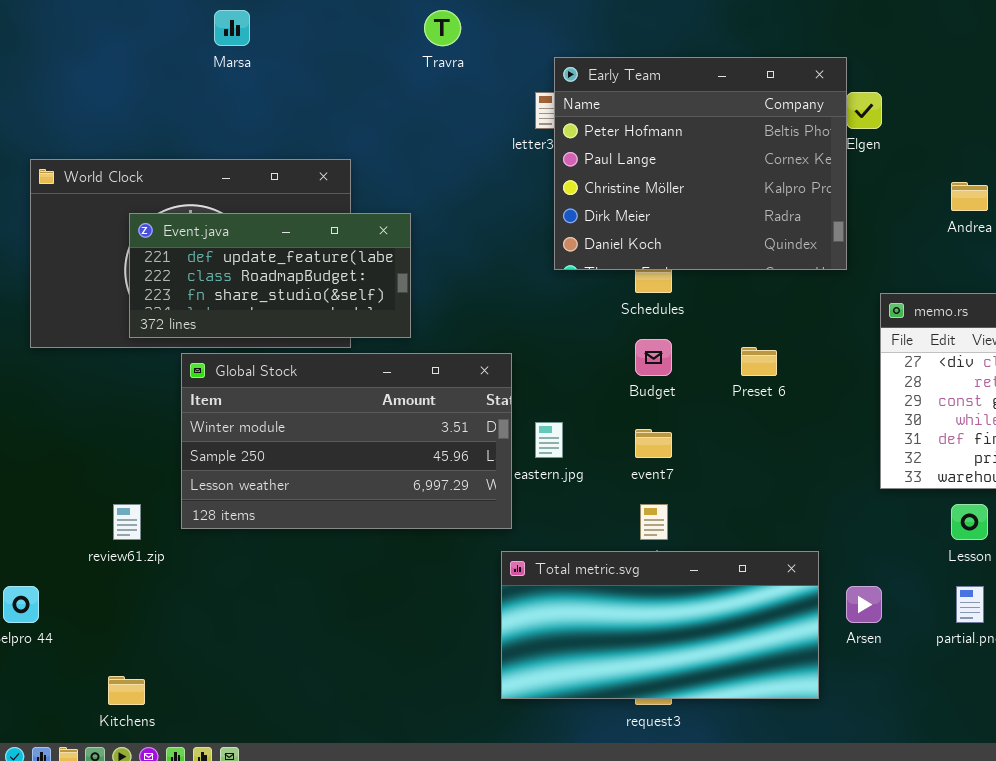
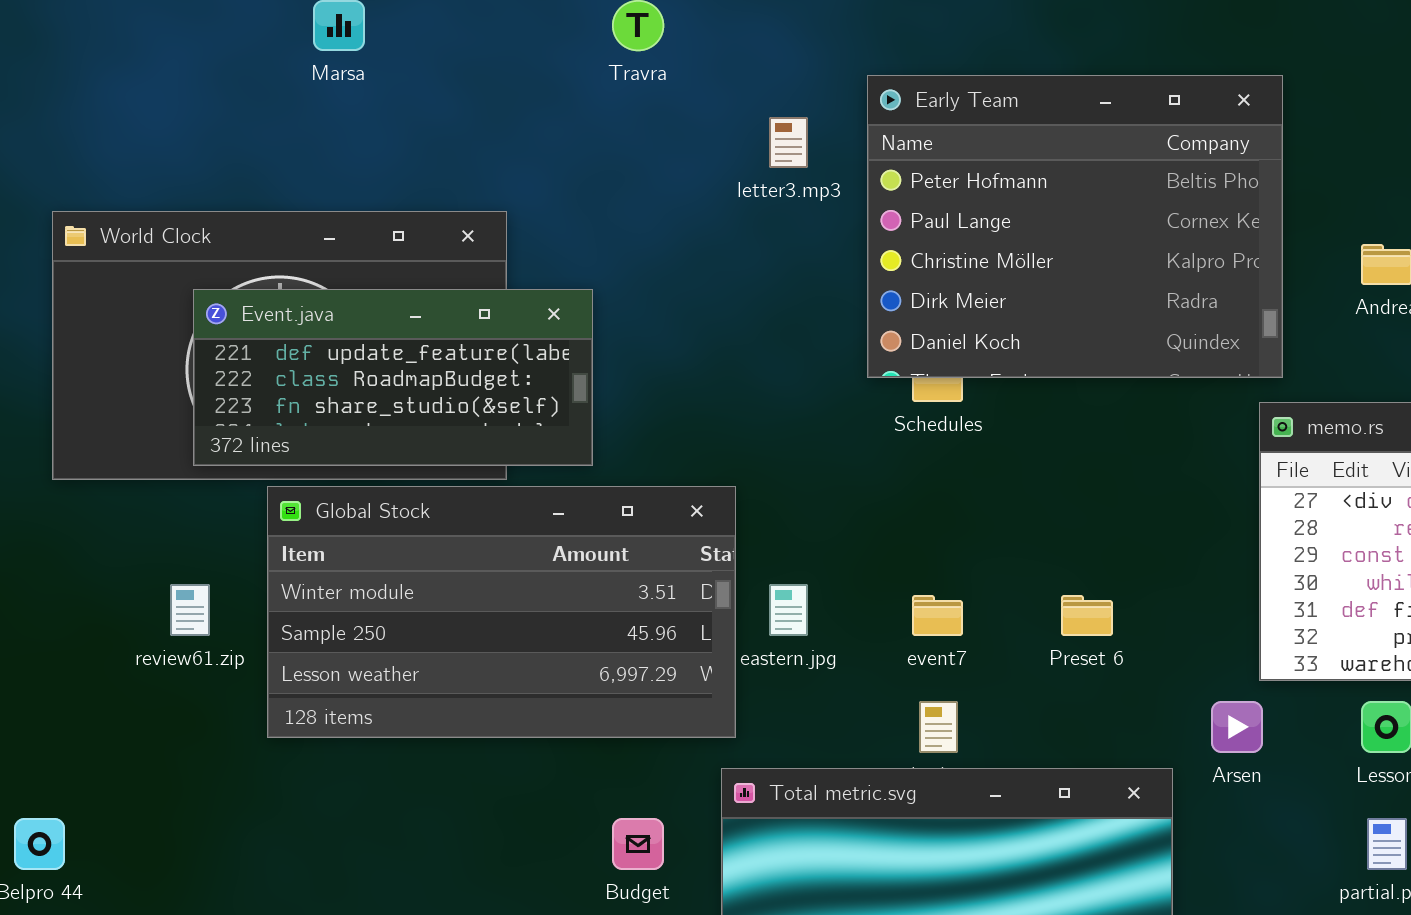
Early Team: [554,57,847,270] -> [867,75,1283,378], moved
Budget: [635,339,672,376] -> [612,818,664,870], moved
Preset 6: [741,347,777,376] -> [1061,595,1113,636], moved
review61.zip: [113,504,141,540] -> [170,584,210,636], moved
Arsen: [846,586,882,623] -> [1211,701,1263,753], moved

